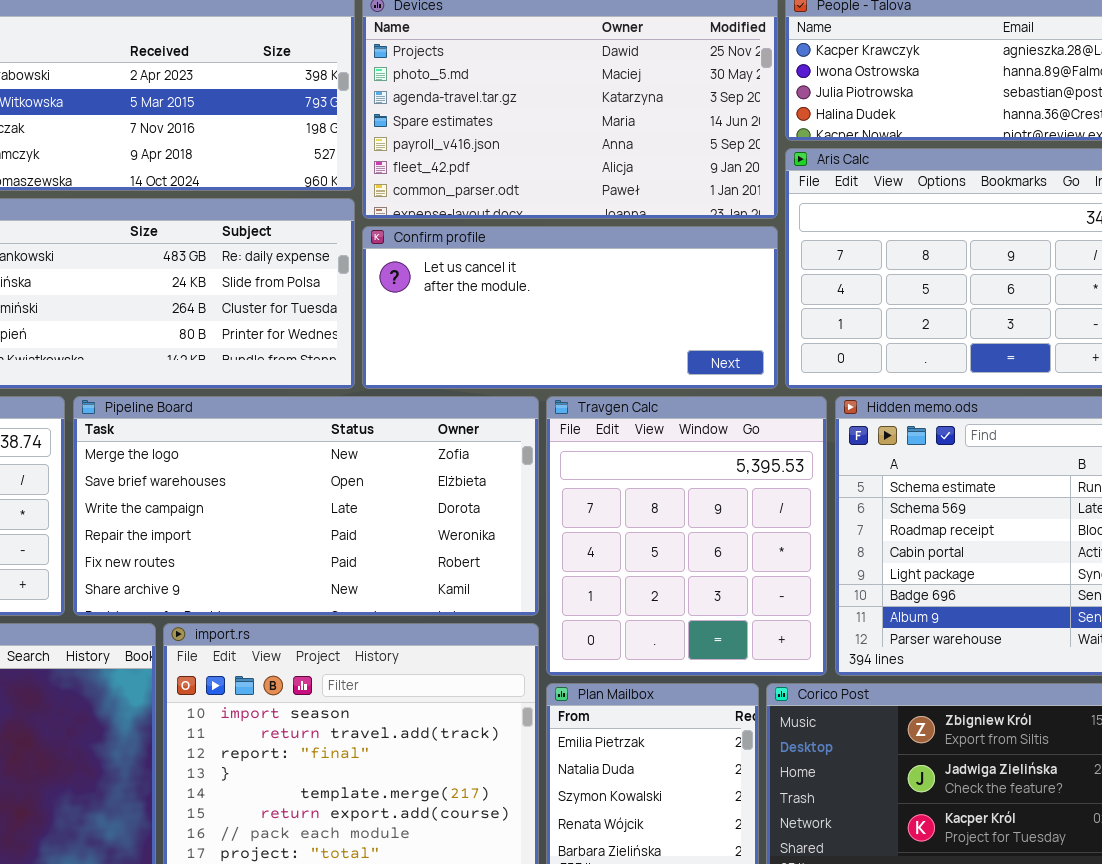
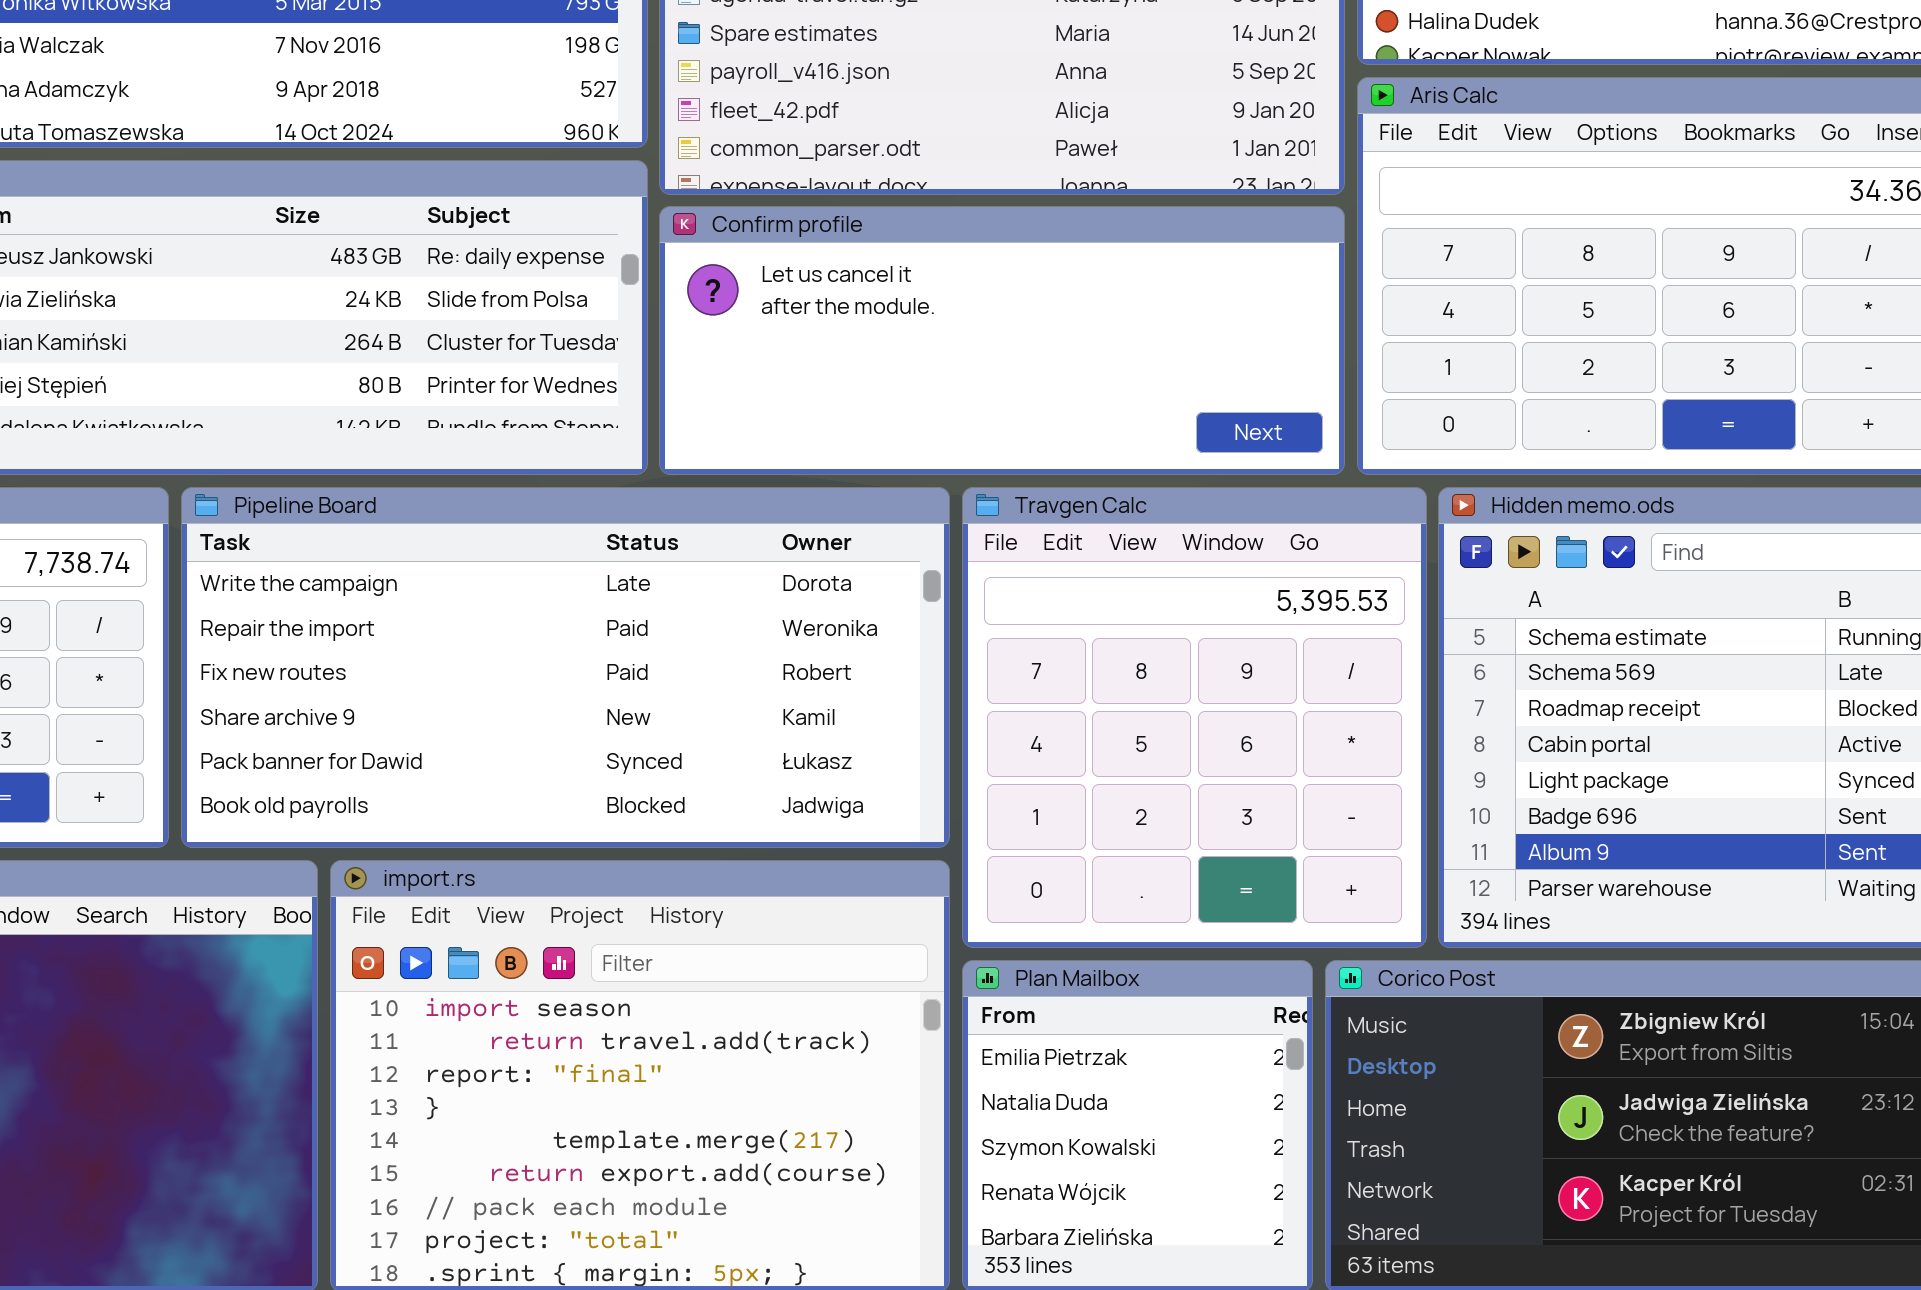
Pipeline Board: [73,396,539,616] -> [181,487,950,848], scrolled down 2 rows

